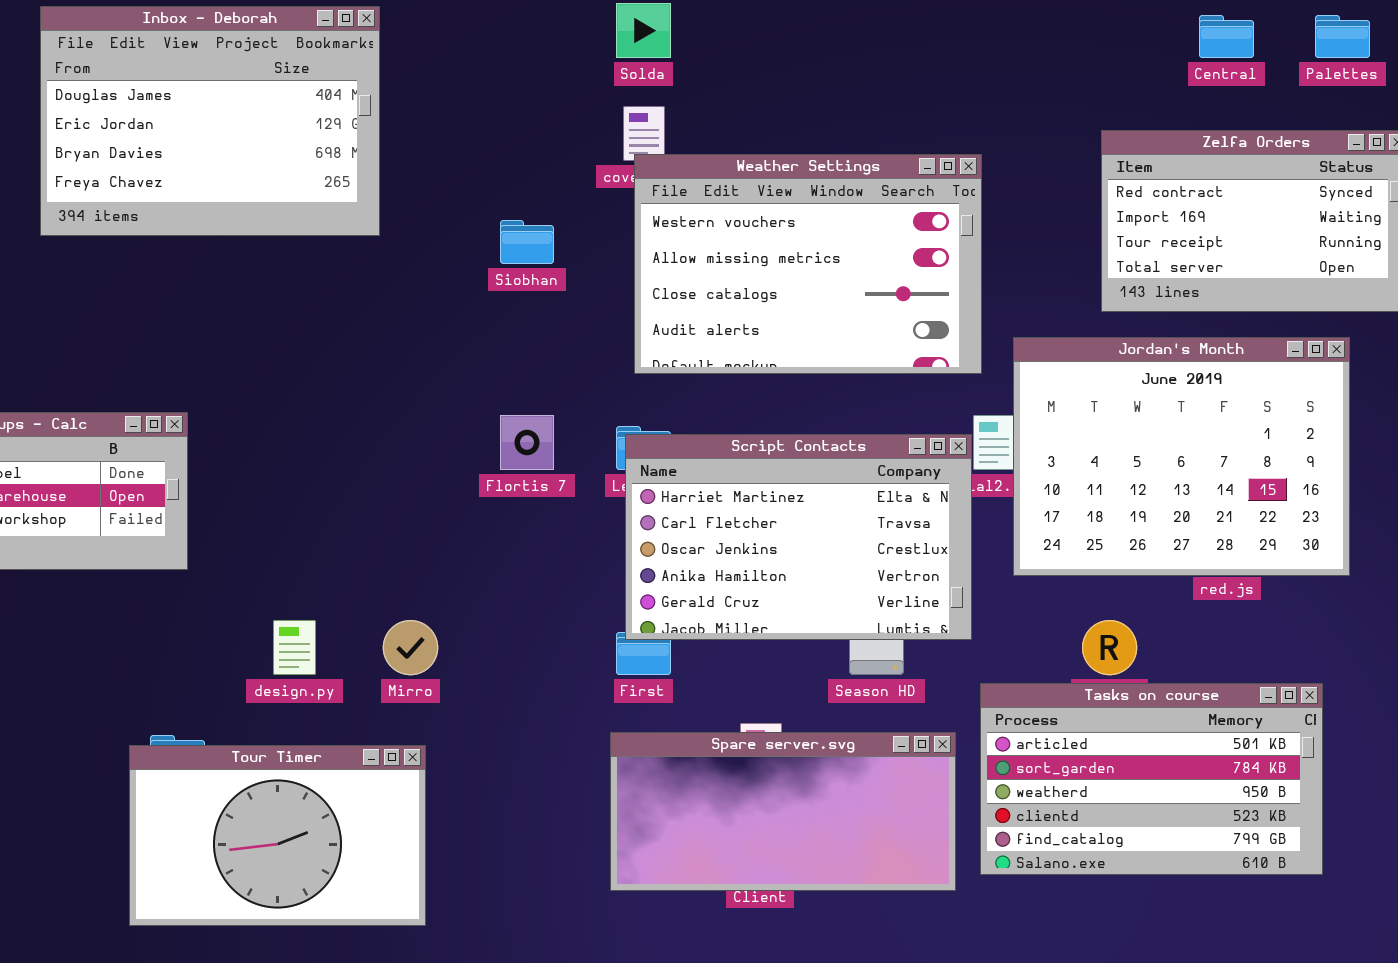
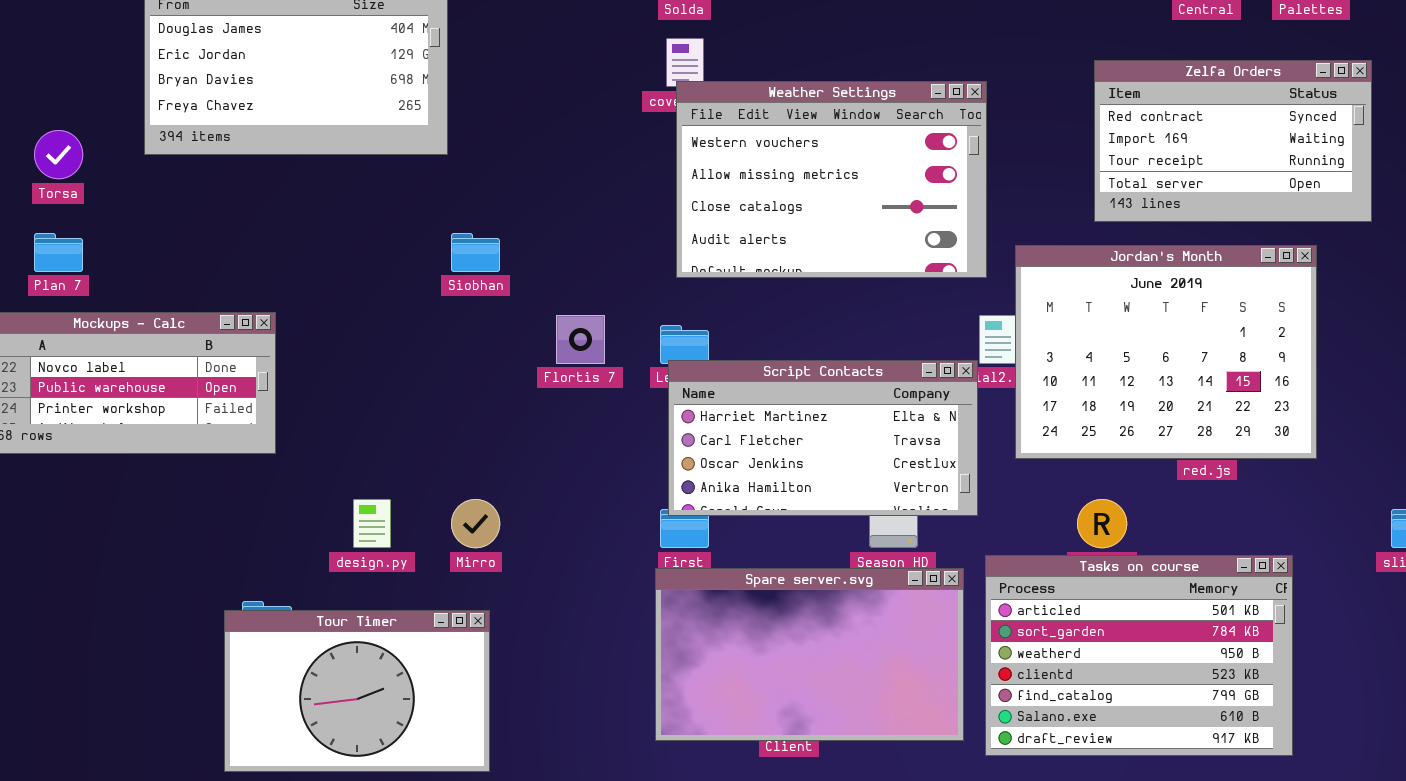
Siobhan: [500,220,554,264] -> [451,233,500,272], moved
Script Contacts: [625,434,972,640] -> [668,360,978,516], resized
Tasks on course: [980,683,1323,875] -> [985,555,1293,756], resized
Spare server.svg: [610,732,956,891] -> [655,568,964,741], resized

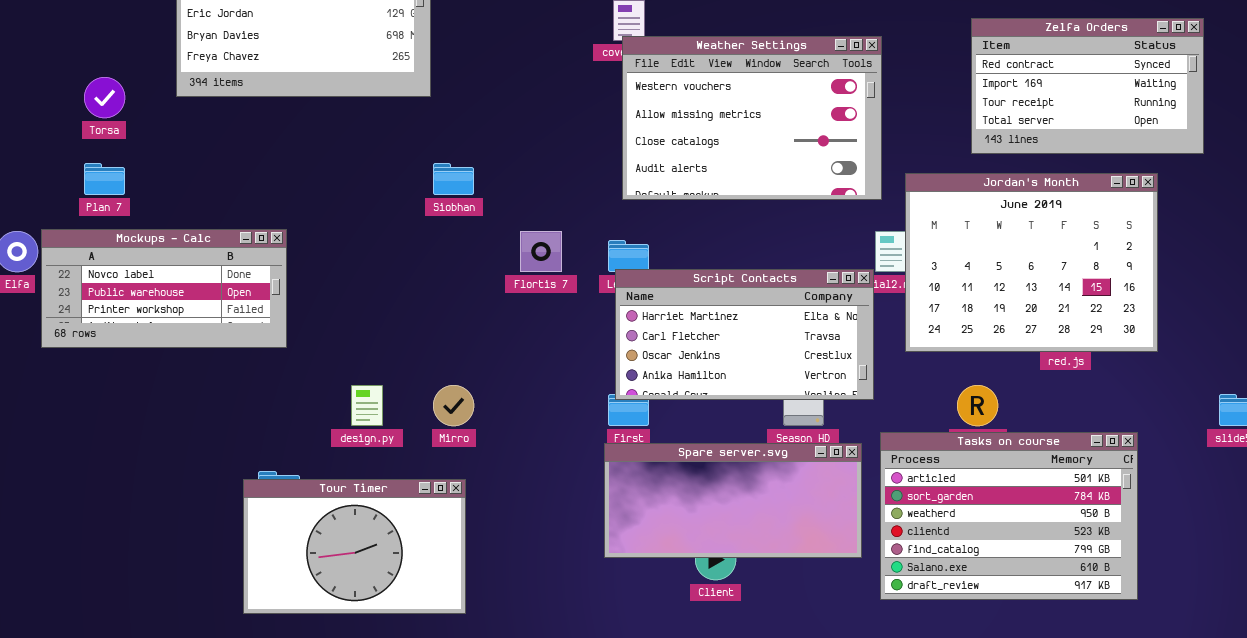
Spare server.svg: [655,568,964,741] -> [604,443,862,558], resized

